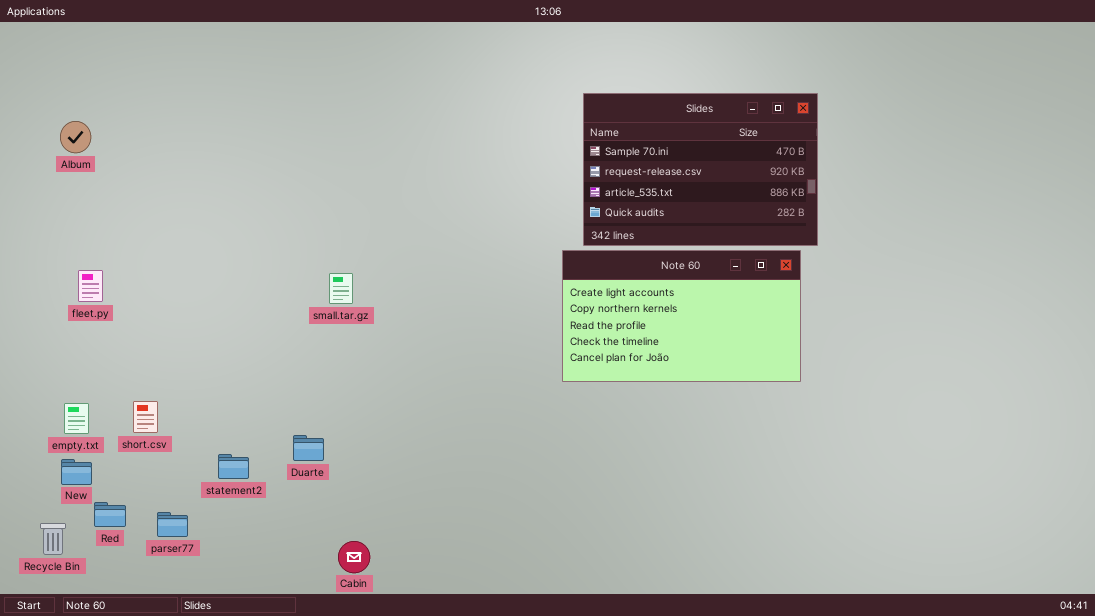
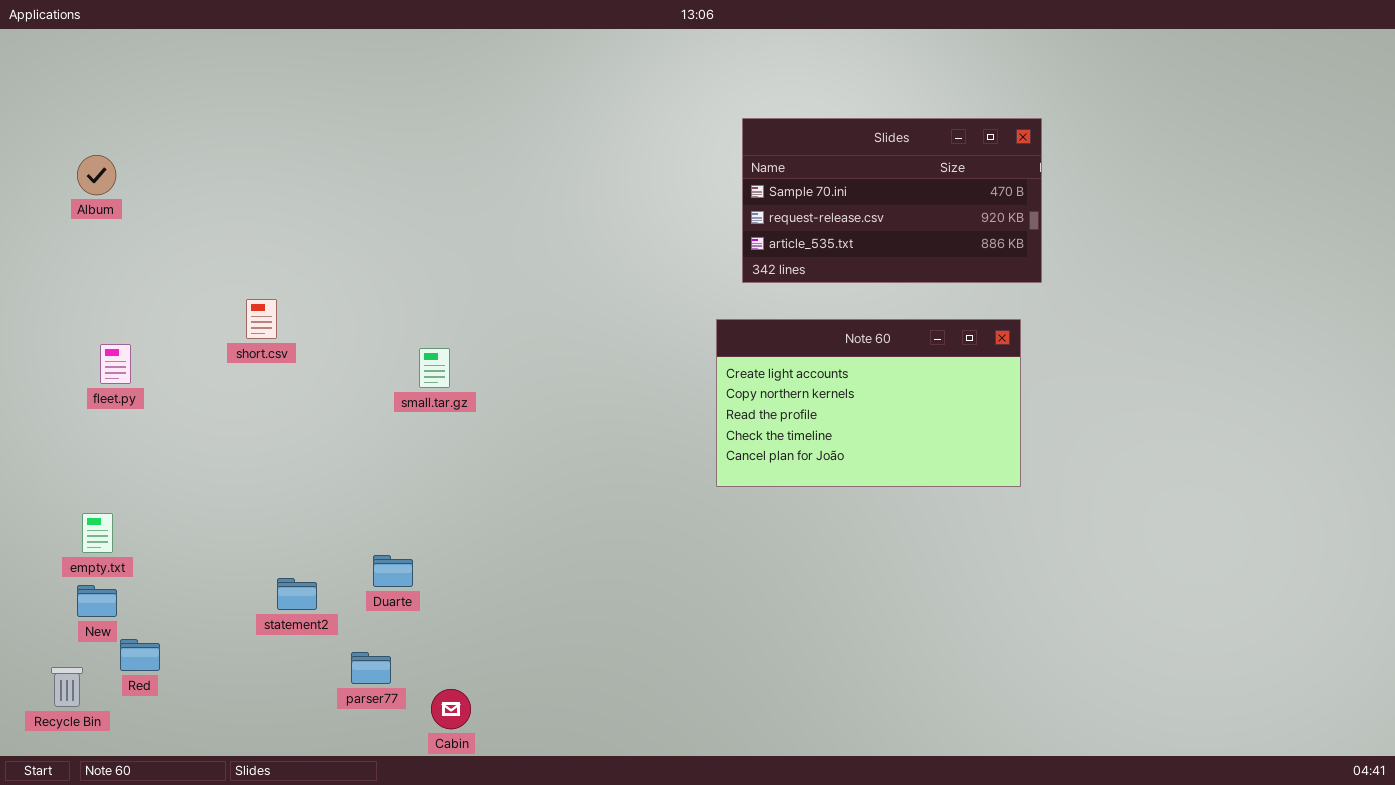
Slides: [583,93,818,246] -> [742,118,1042,283], resized
short.csv: [133,401,158,433] -> [246,299,277,339], moved
parser77: [157,512,188,537] -> [351,652,391,684], moved

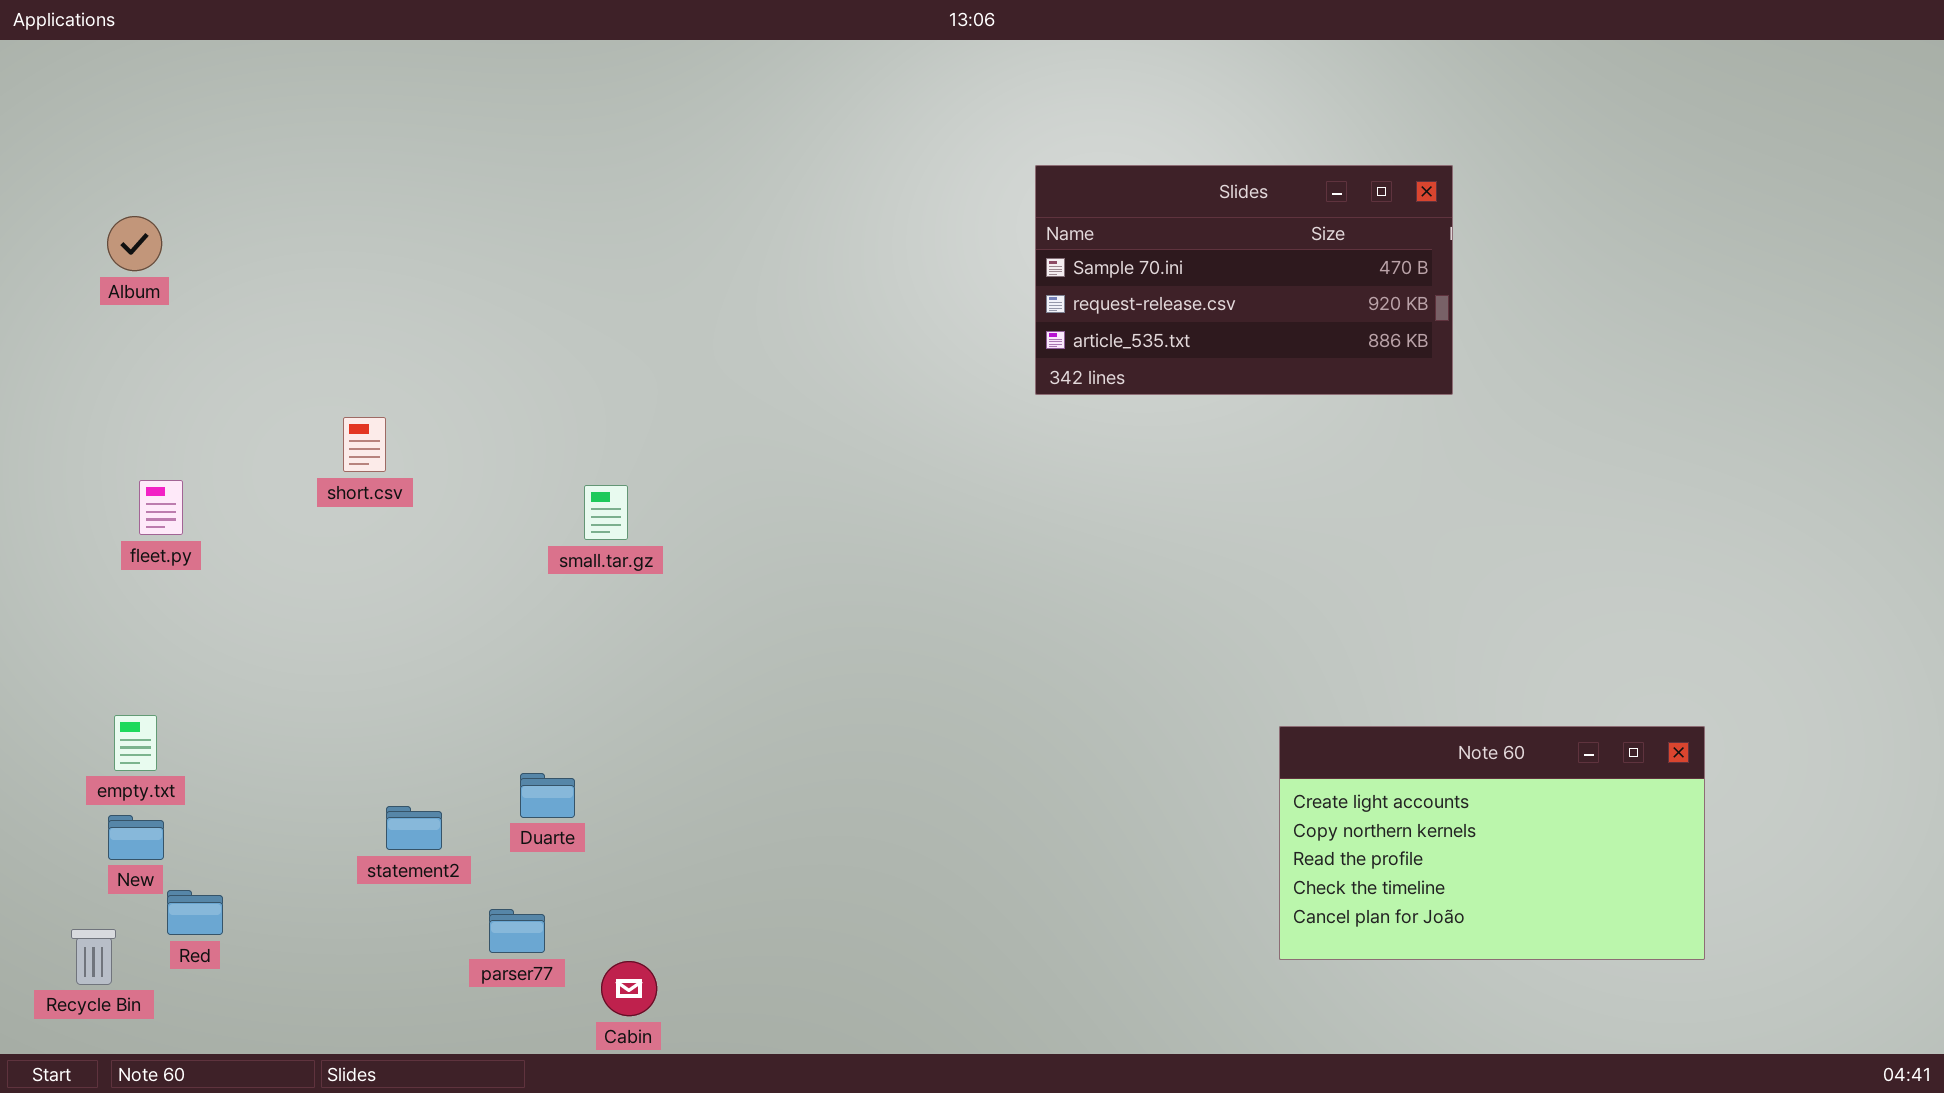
Note 60: [716,319,1021,487] -> [1279,726,1705,960], moved

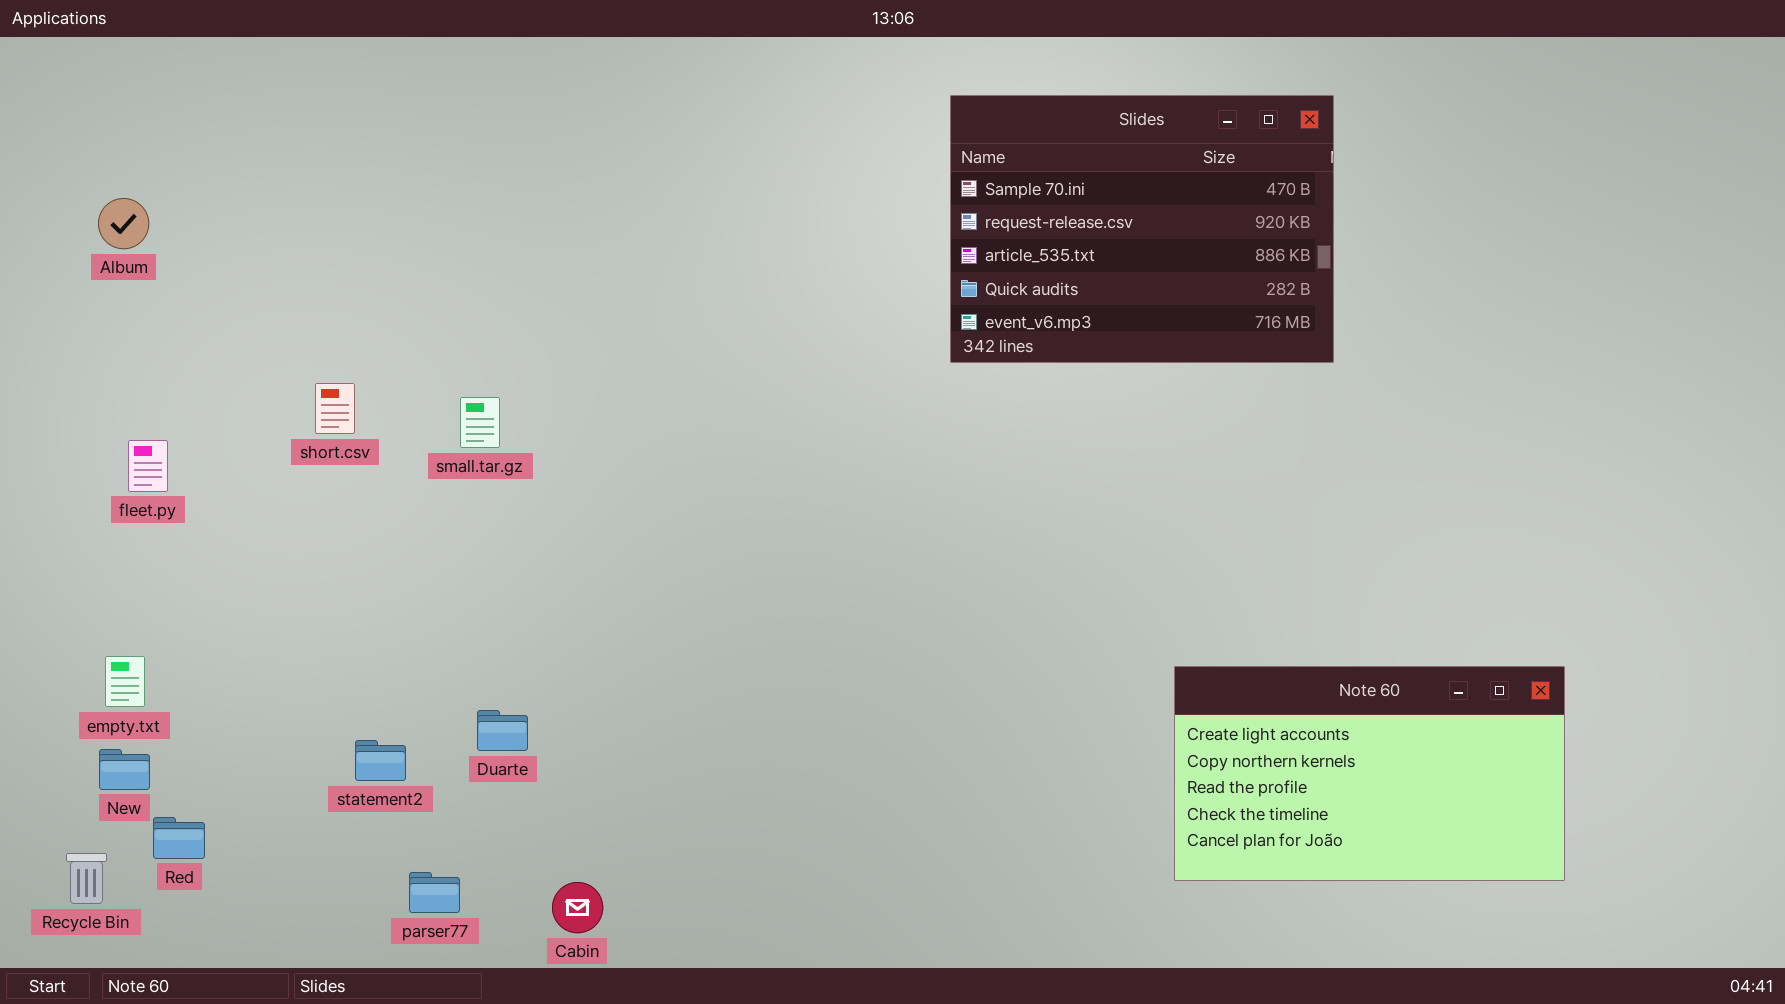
Slides: [1035,165,1453,395] -> [950,95,1334,363], resized
small.tar.gz: [584,485,628,540] -> [460,397,500,448], moved
parser77: [489,909,545,953] -> [409,872,460,913], moved

